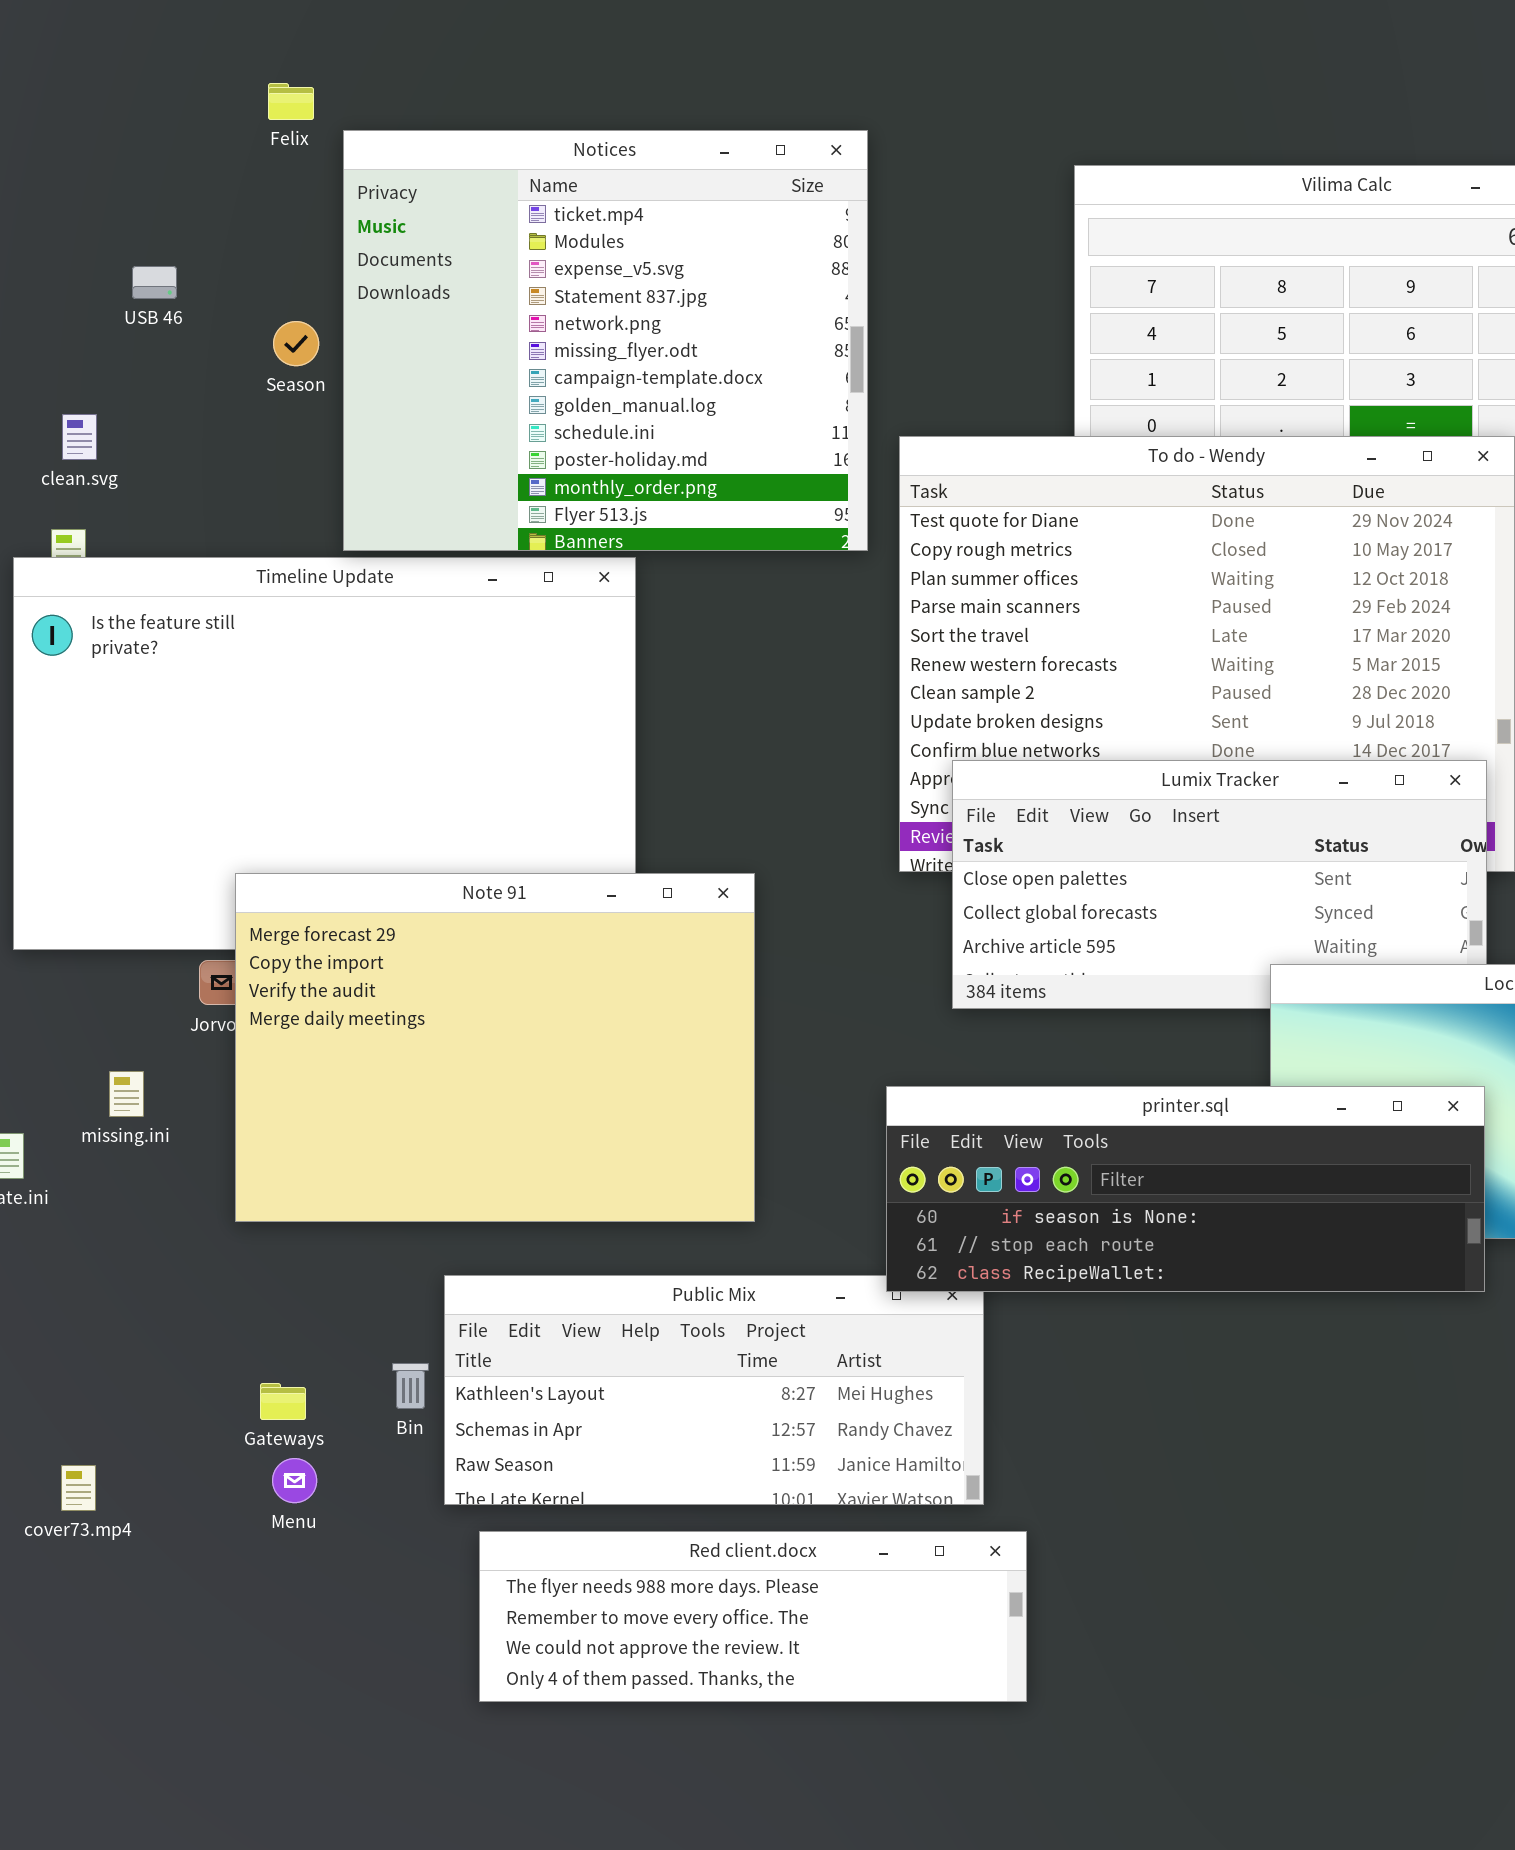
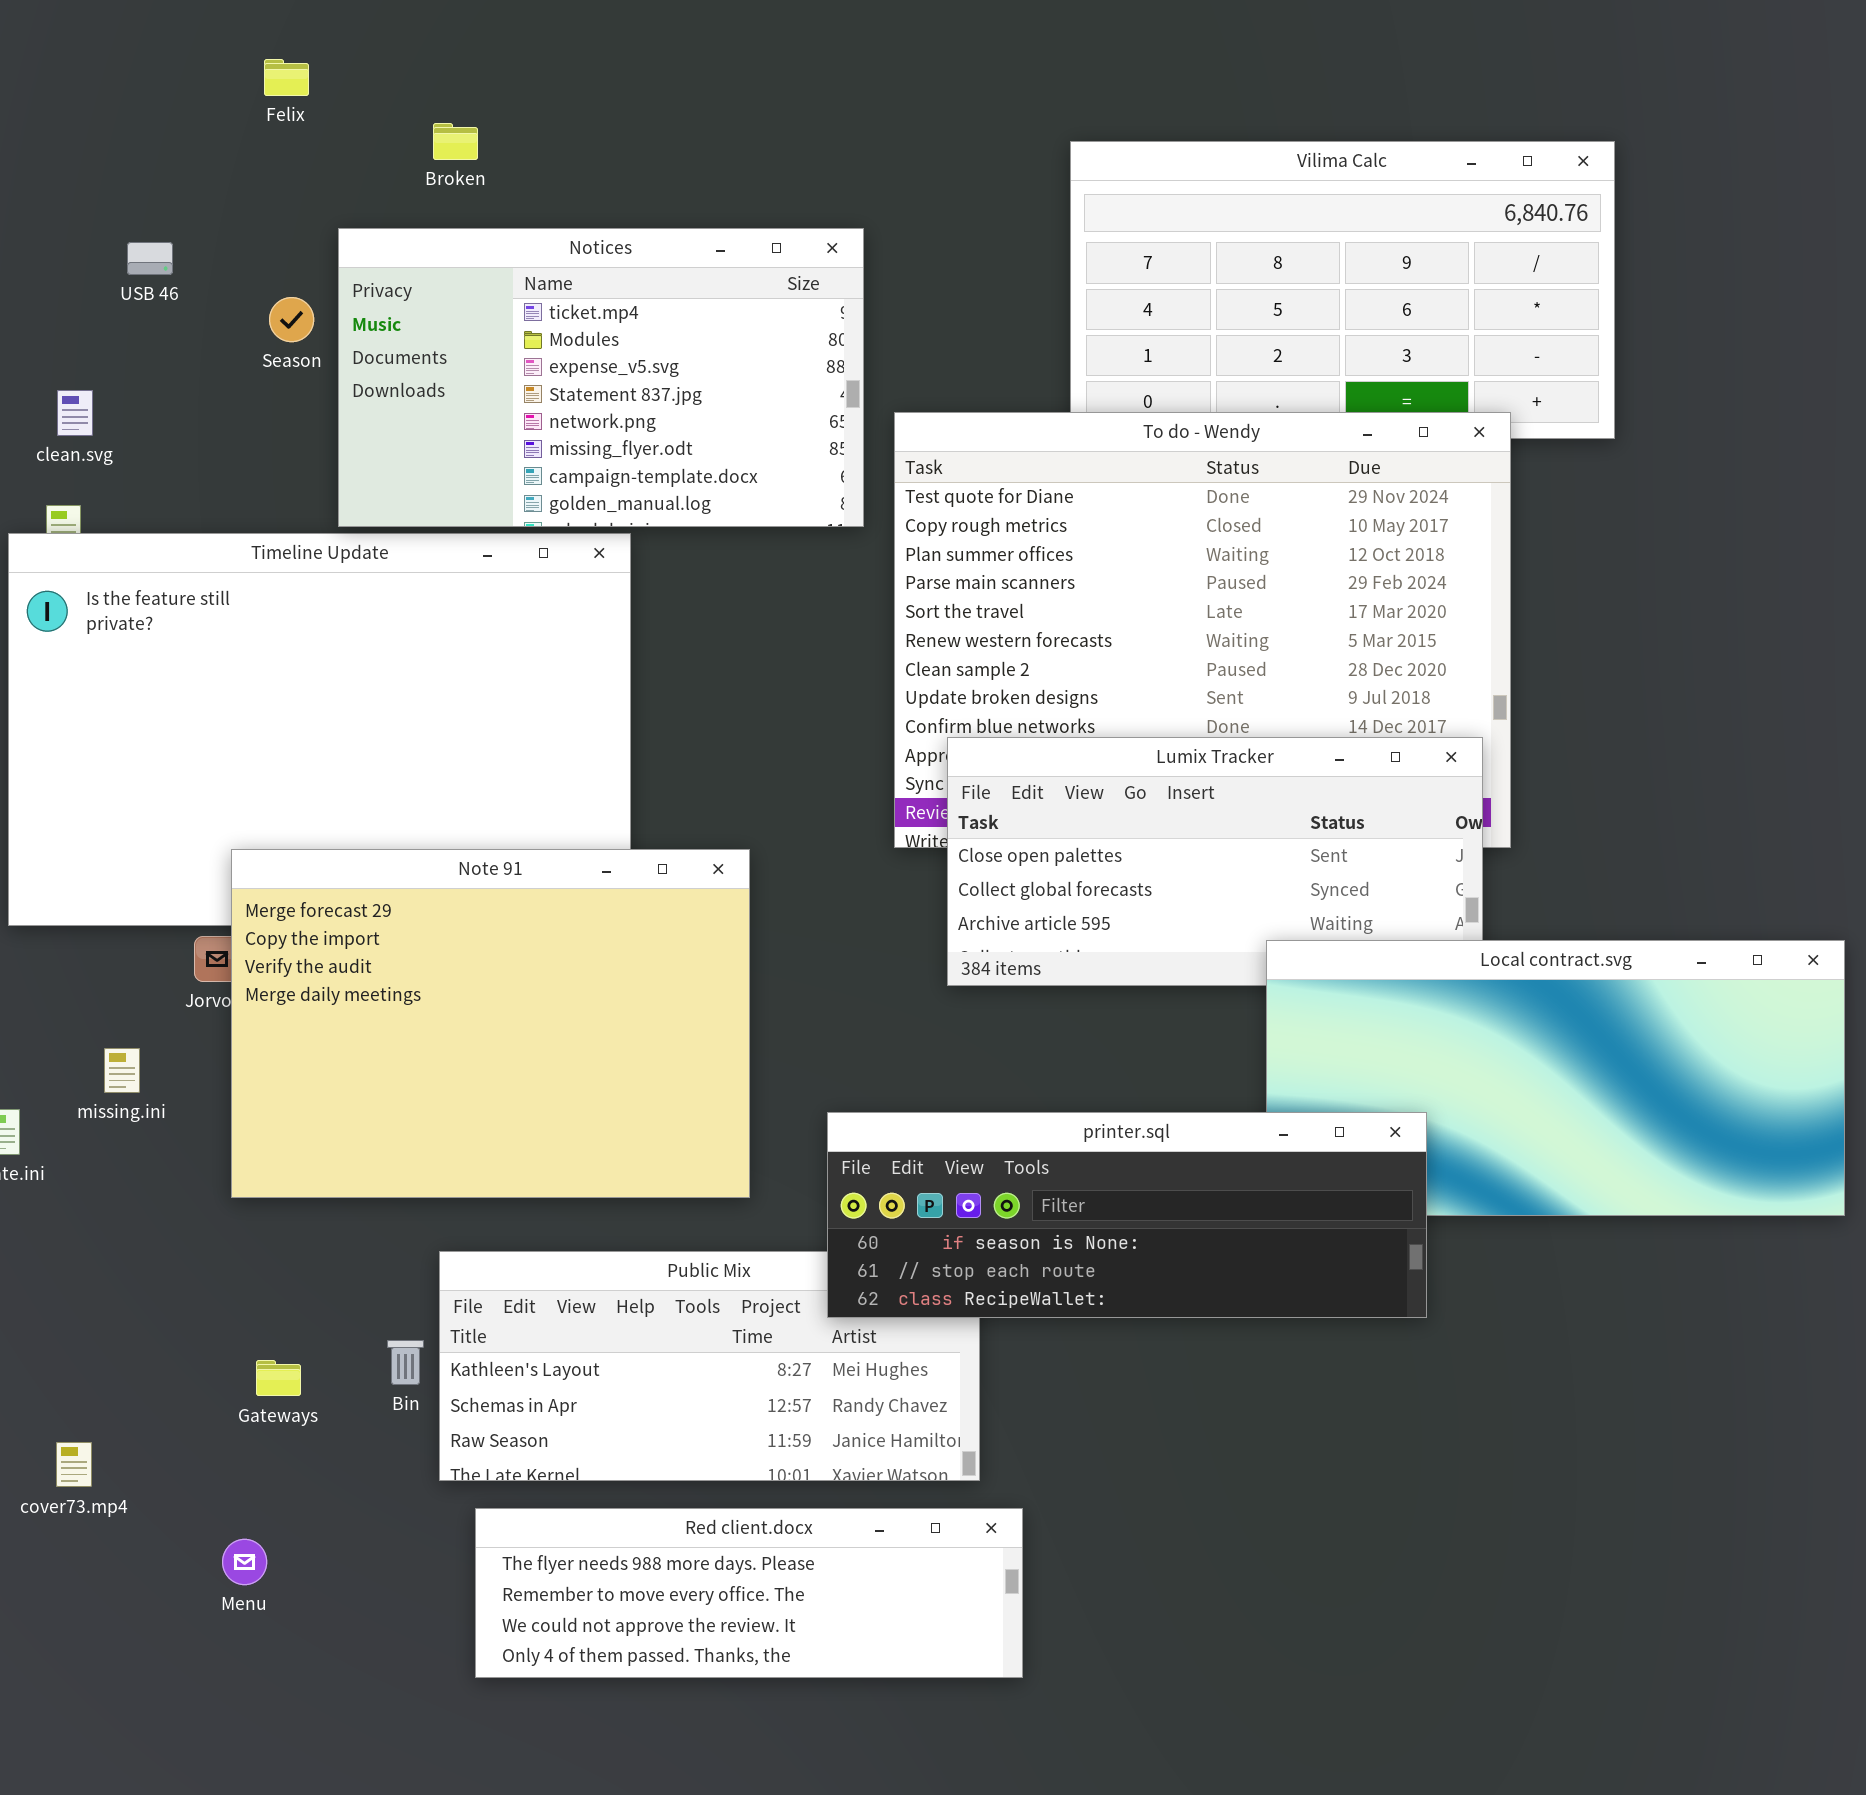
Notices: [343,130,868,551] -> [338,228,864,527], resized
printer.sql: [886,1086,1485,1292] -> [827,1112,1427,1318], moved
Menu: [272,1458,317,1503] -> [222,1539,267,1585], moved

